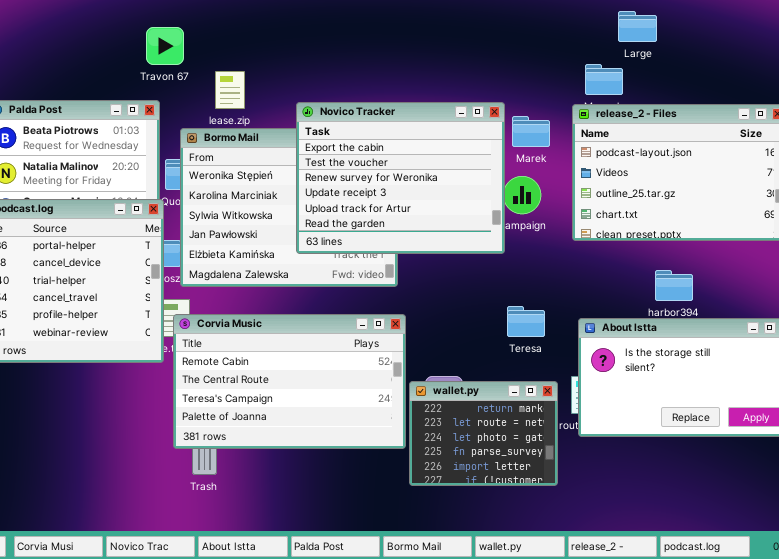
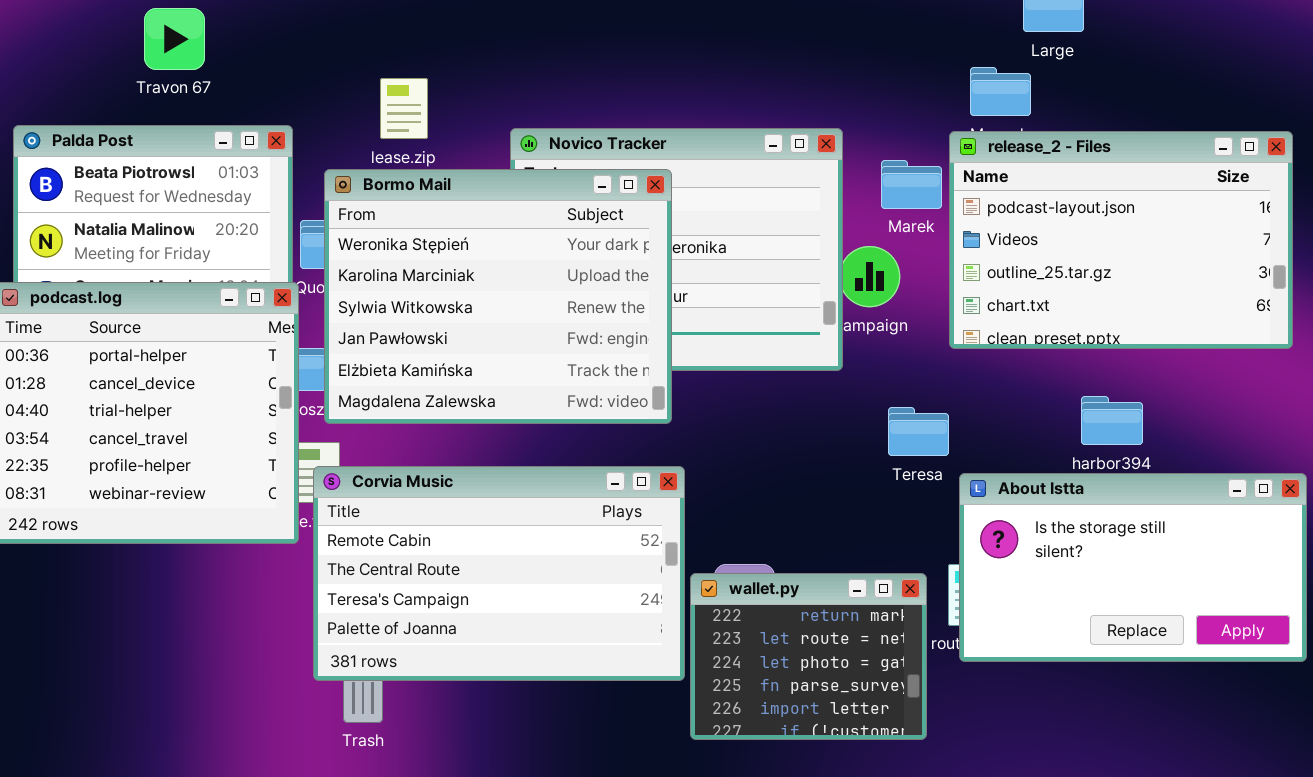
Travon 67: [146,27,184,65] -> [144,8,205,70], moved
Marek: [512,116,550,147] -> [881,160,942,209], moved
Bormo Mail: [180,128,398,287] -> [324,169,672,424], raised
Teresa: [507,306,545,337] -> [888,407,949,456], moved

